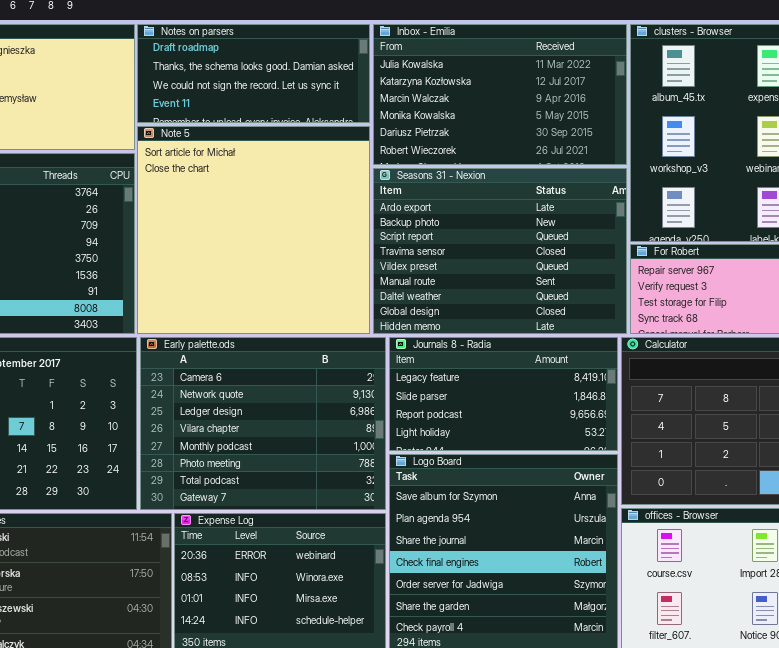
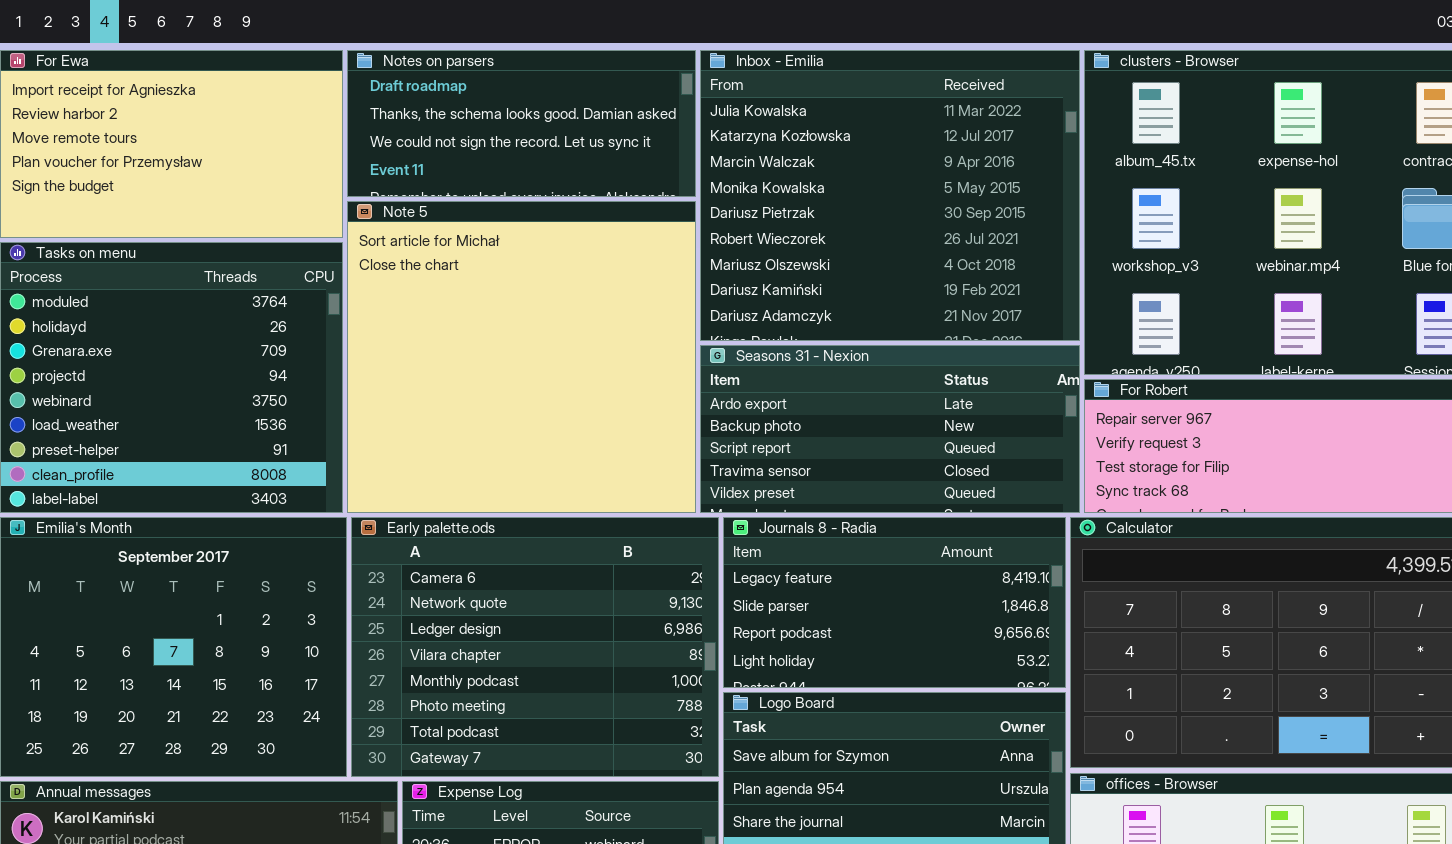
Inbox - Emilia: [373,24,627,165] -> [700,50,1080,341], resized
Seasons 31 - Nexion: [373,168,627,334] -> [700,345,1080,513], resized

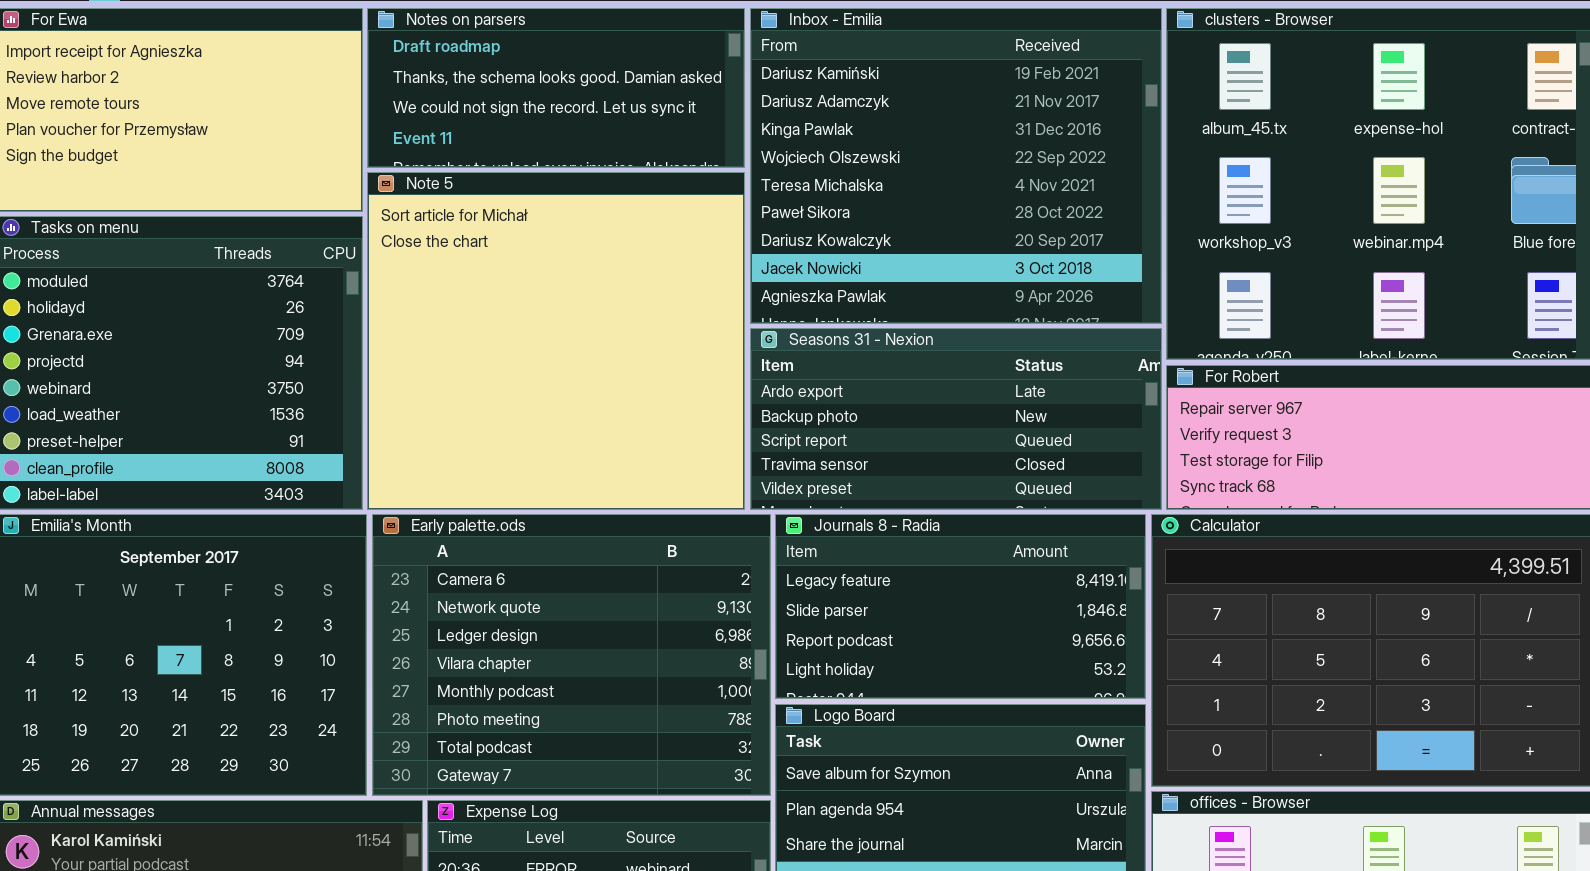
Inbox - Emilia: [700,50,1080,341] -> [750,8,1162,324], scrolled down 7 rows

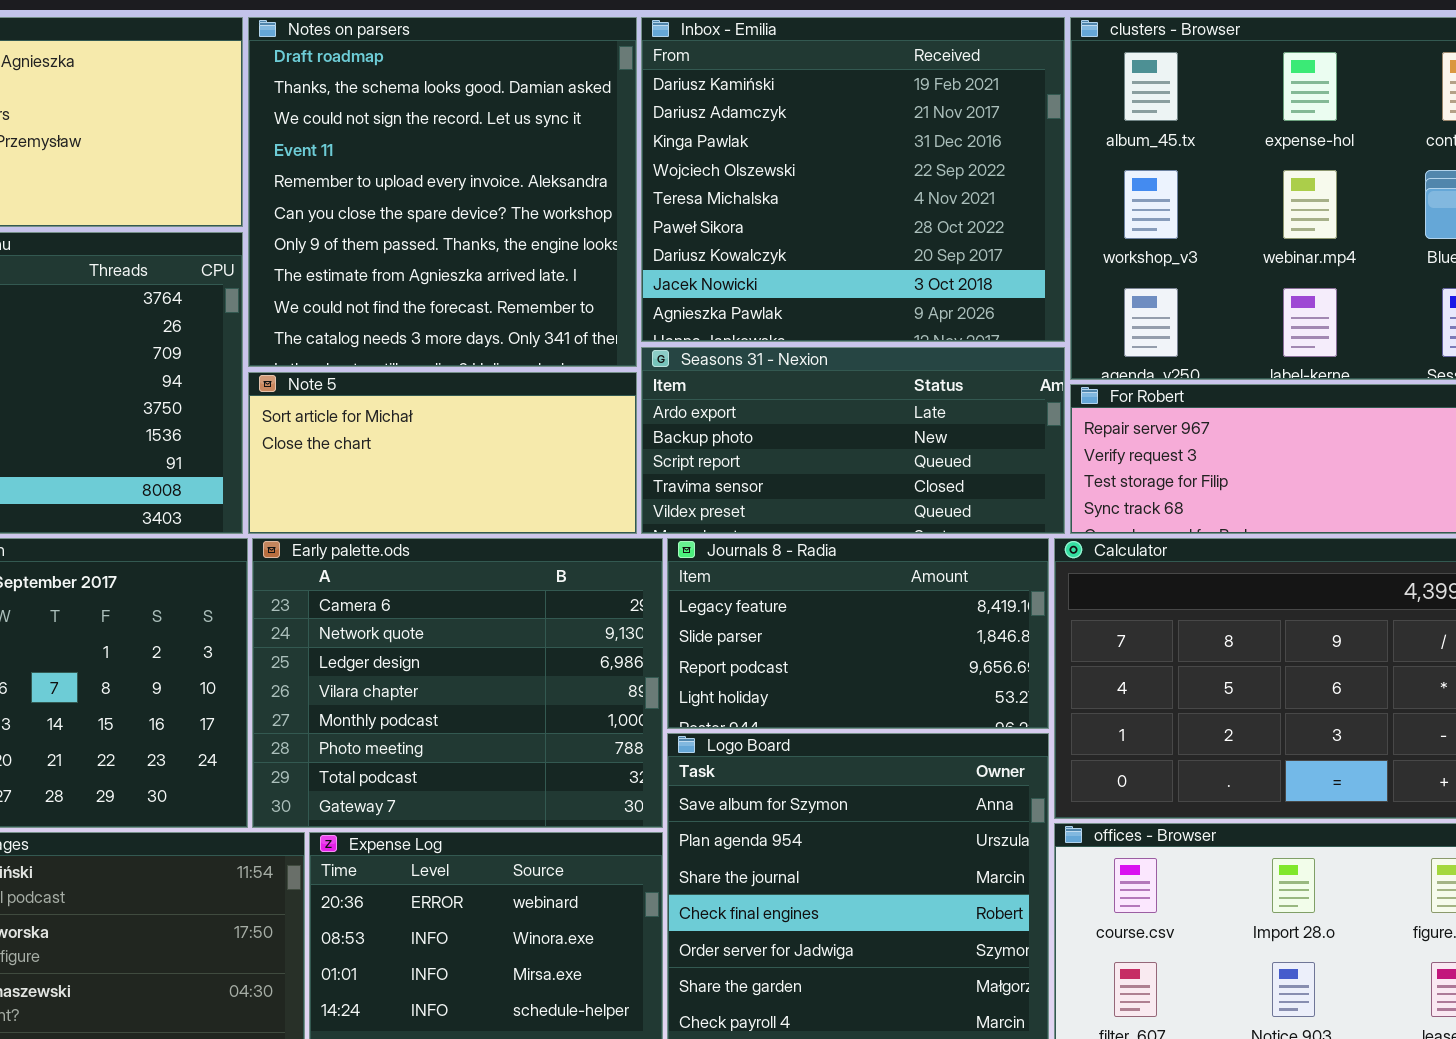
Notes on parsers: [367,8,745,168] -> [248,17,637,367], resized
Note 5: [367,172,745,510] -> [248,372,637,534], resized

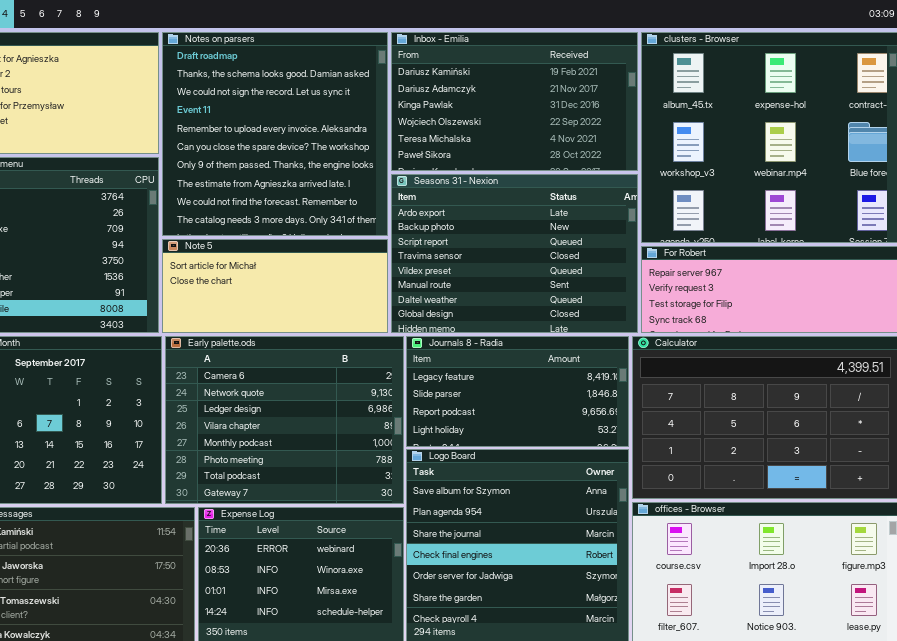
Inbox - Emilia: [641,17,1065,342] -> [391,32,638,171], resized
Seasons 31 - Nexion: [641,347,1065,534] -> [391,174,638,333], resized

